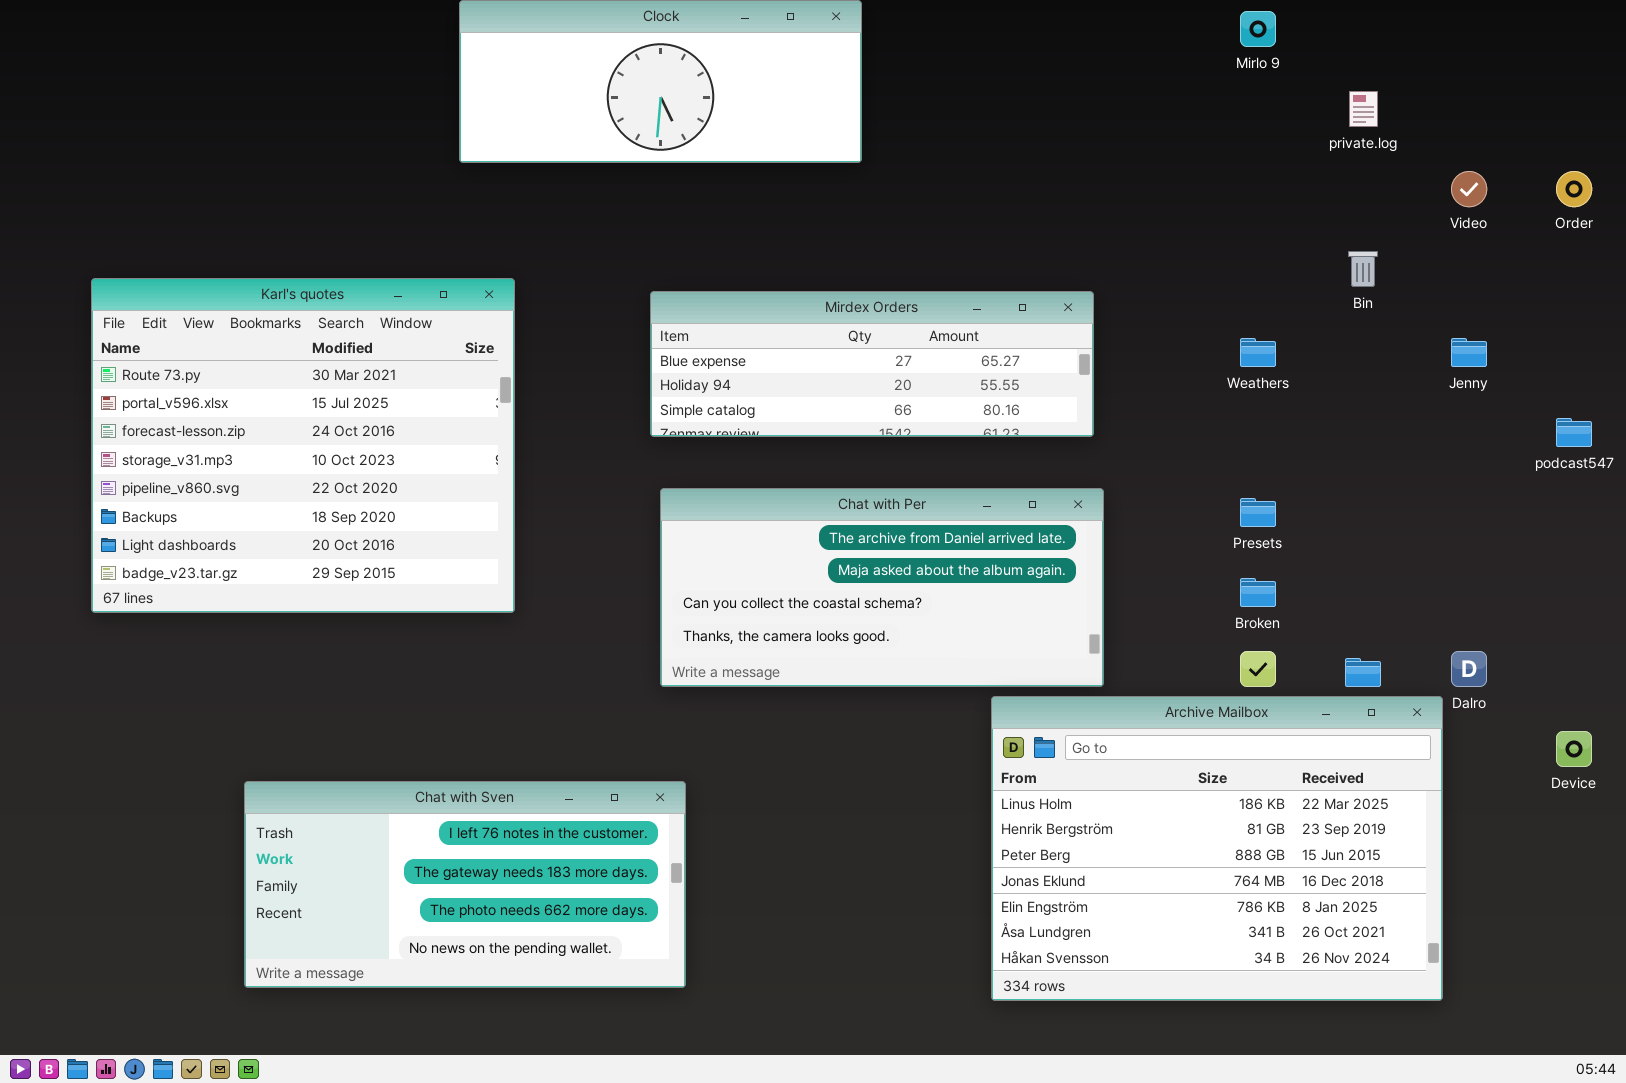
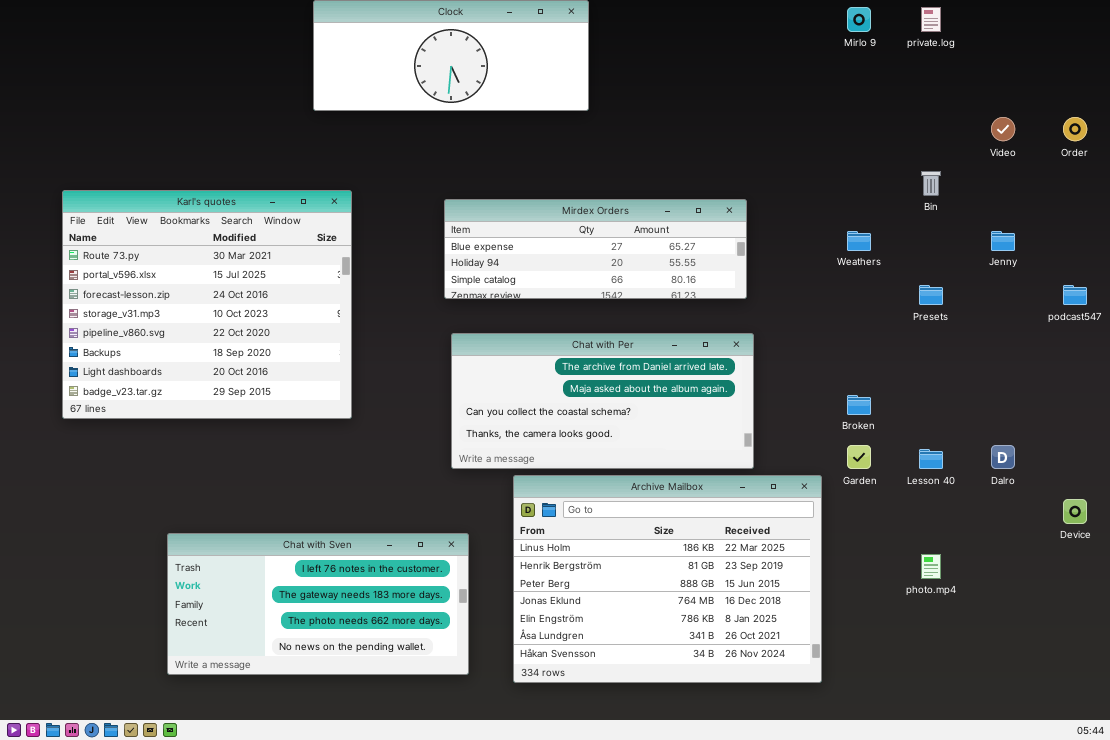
private.log: [1349,91,1378,127] -> [921,7,941,32], moved
Presets: [1240,498,1276,527] -> [919,285,943,305], moved
Archive Mailbox: [991,696,1443,1001] -> [513,475,822,683], moved

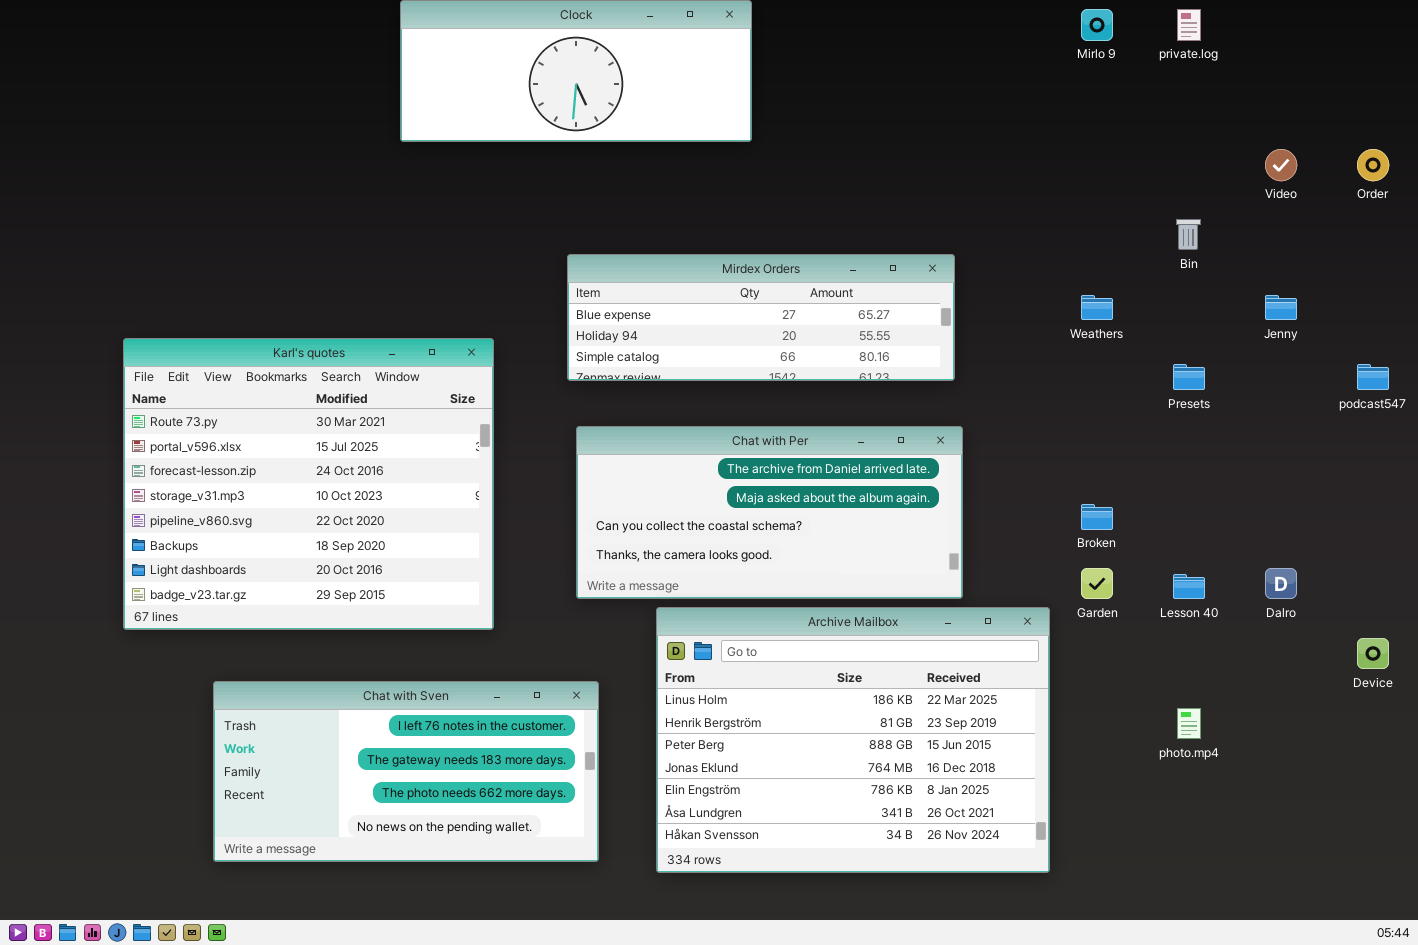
Karl's quotes: [62,190,352,419] -> [123,338,494,630], moved

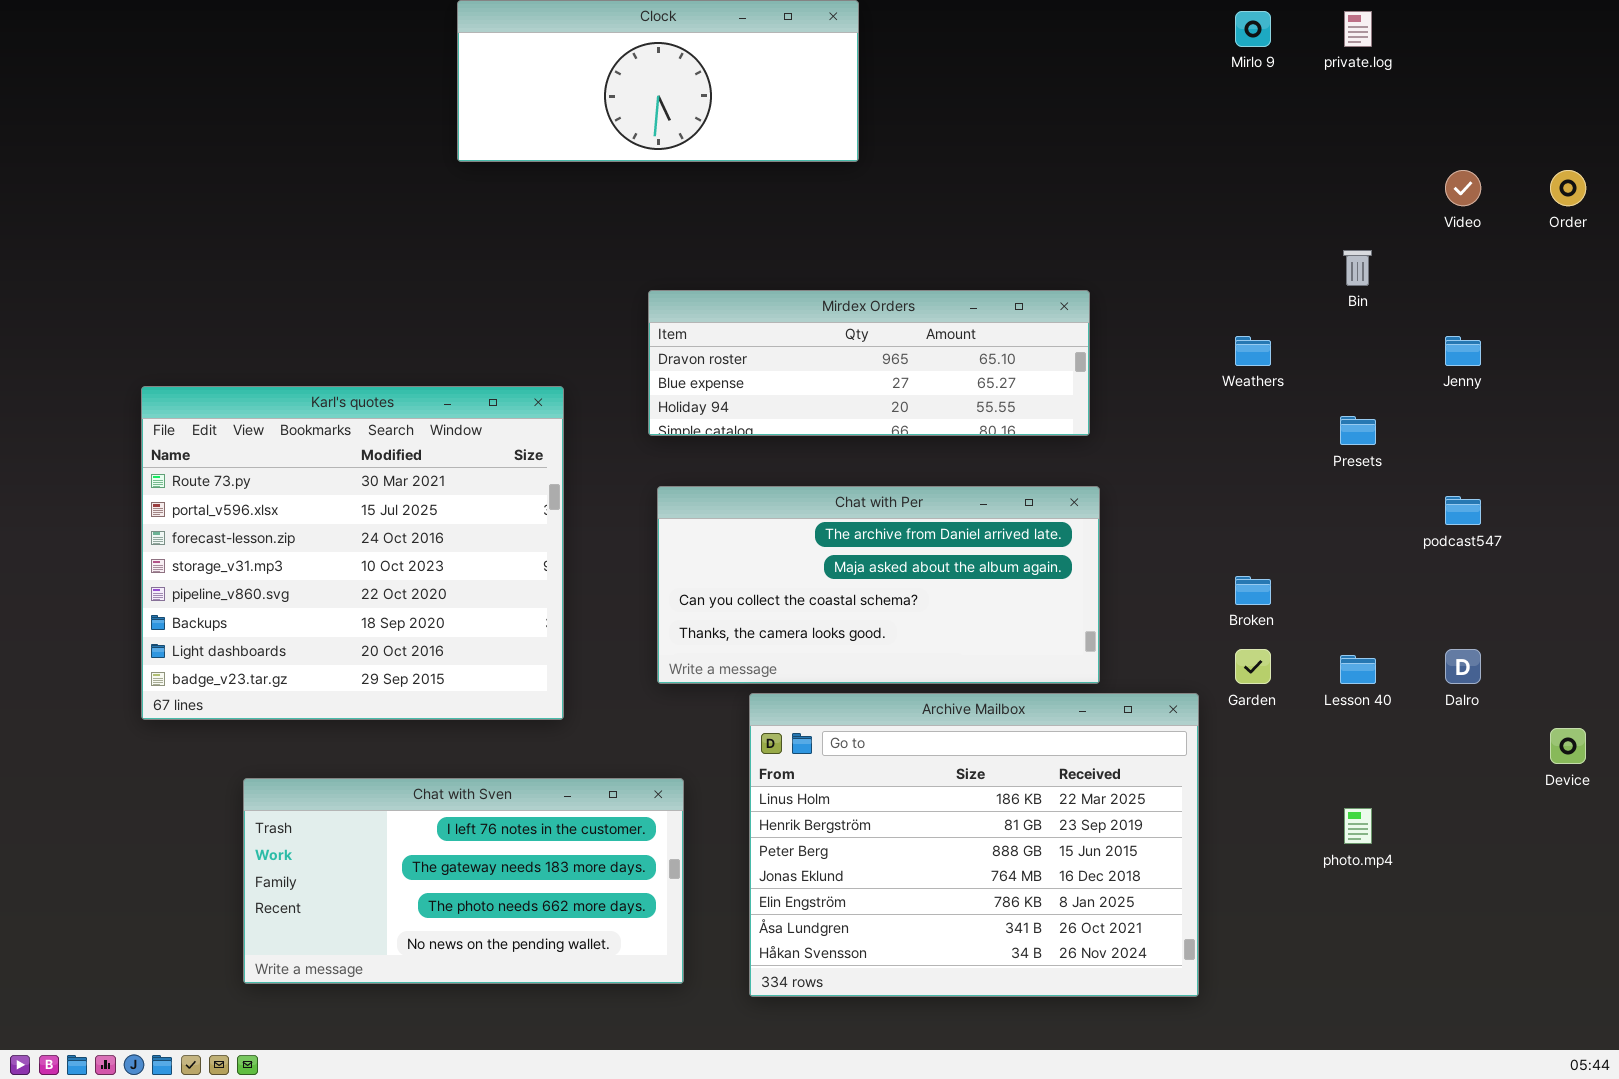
Mirdex Orders: [567,254,955,381] -> [648,290,1090,436], scrolled up 1 row
podcast547: [1357,364,1389,390] -> [1445,496,1481,525], moved

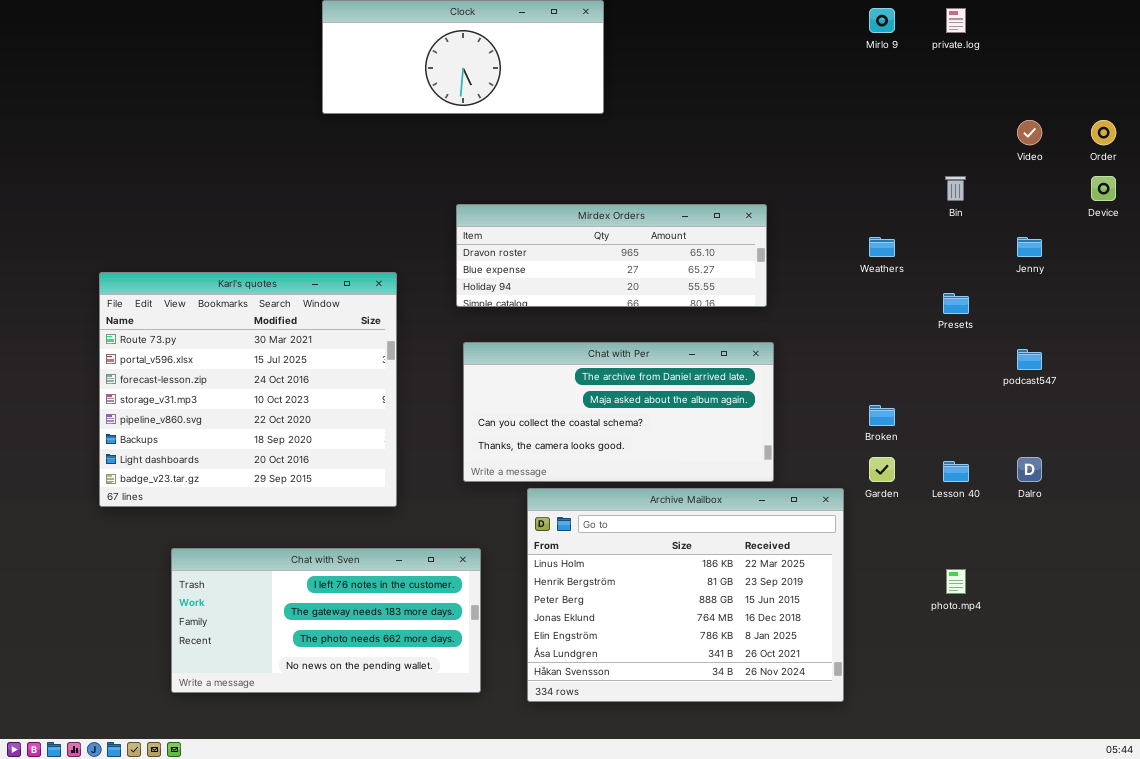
Device: [1550,728,1586,764] -> [1091,176,1116,201], moved

